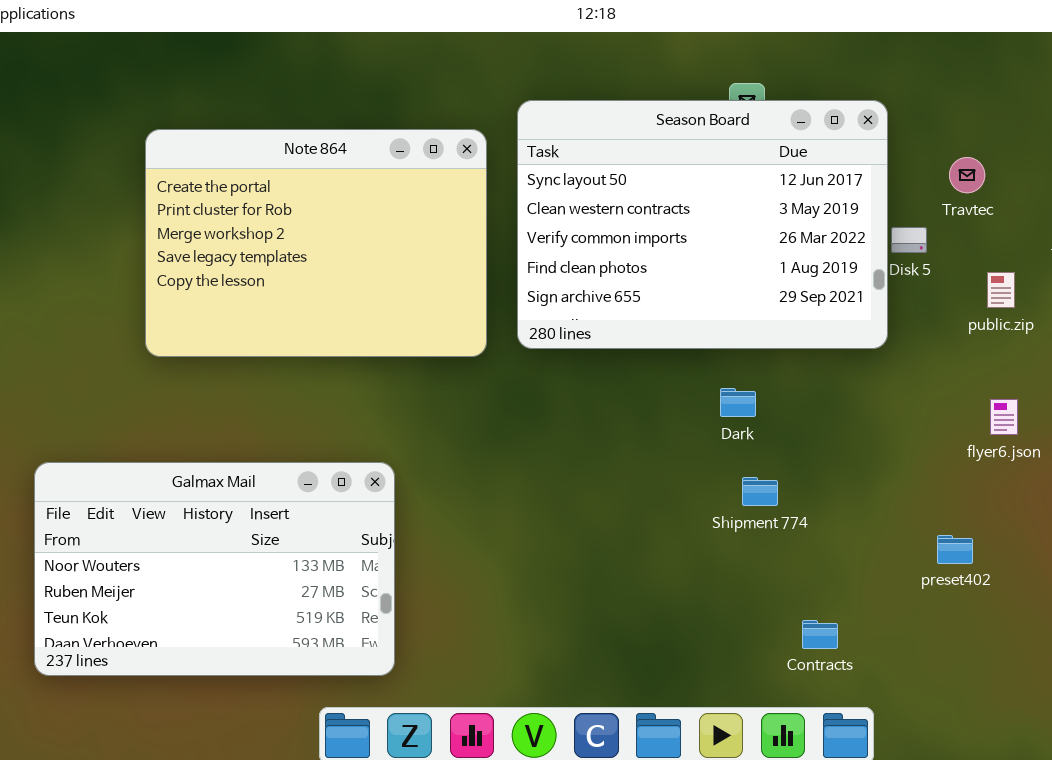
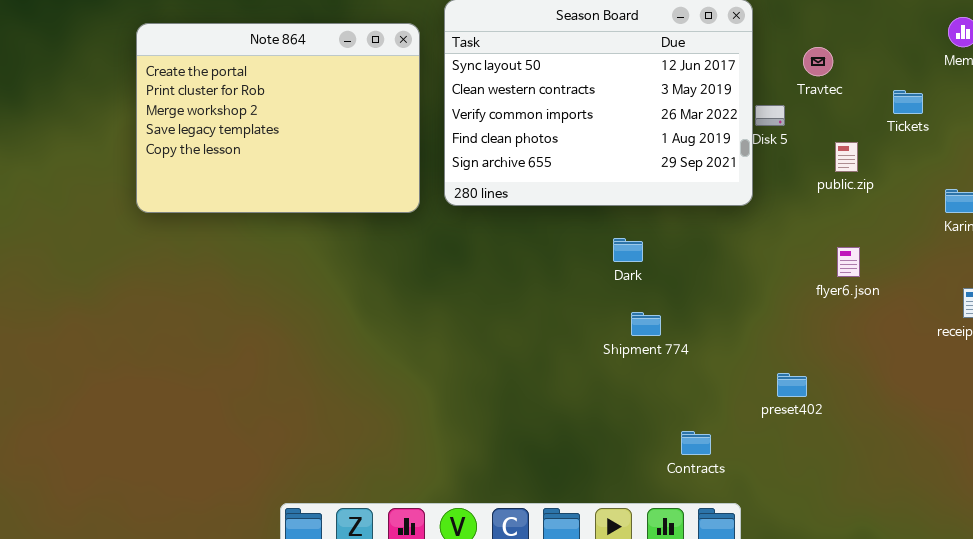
Galmax Mail: [34,462,395,676] -> none, closed
preset402: [937,535,973,564] -> [777,373,807,397], moved

